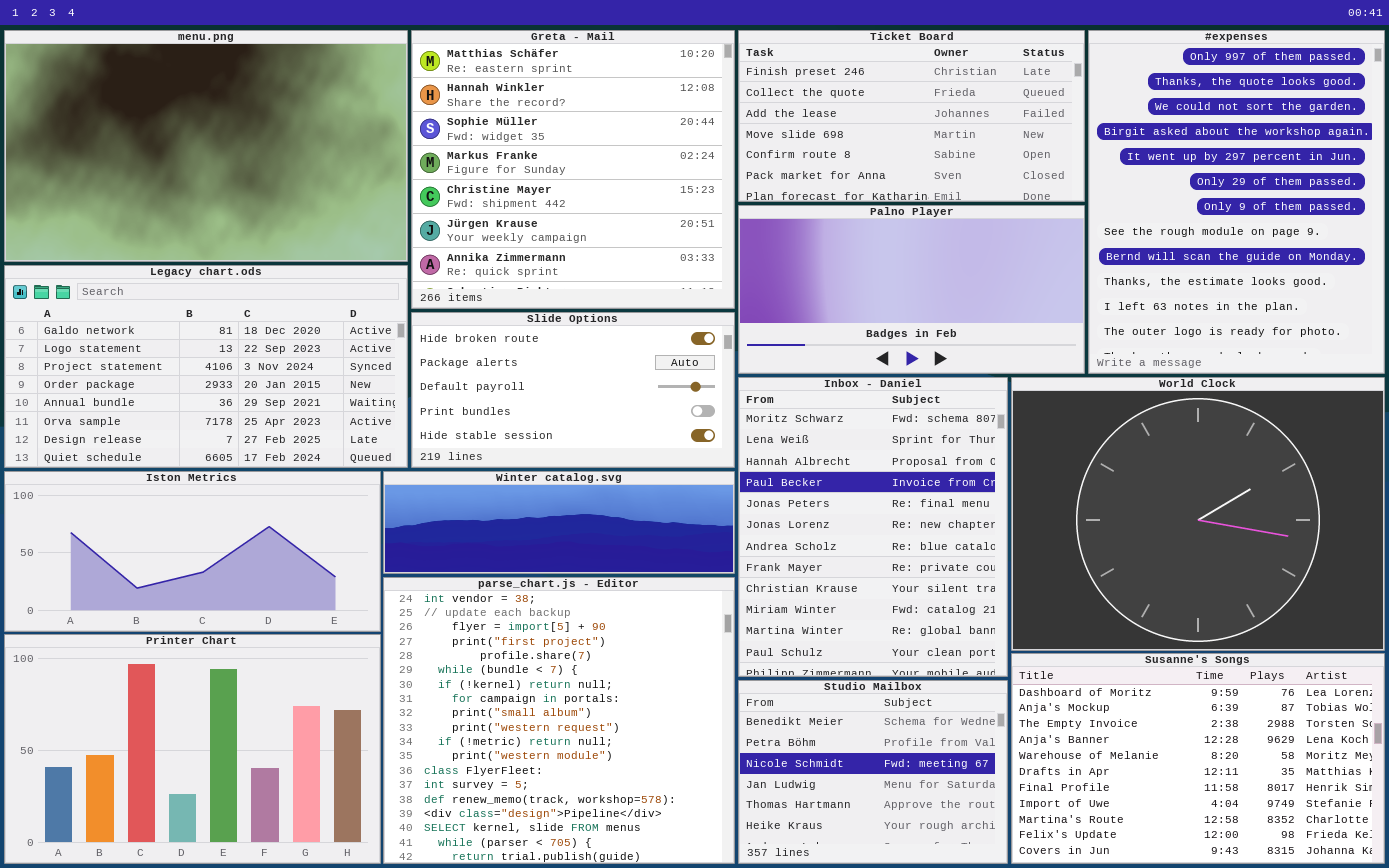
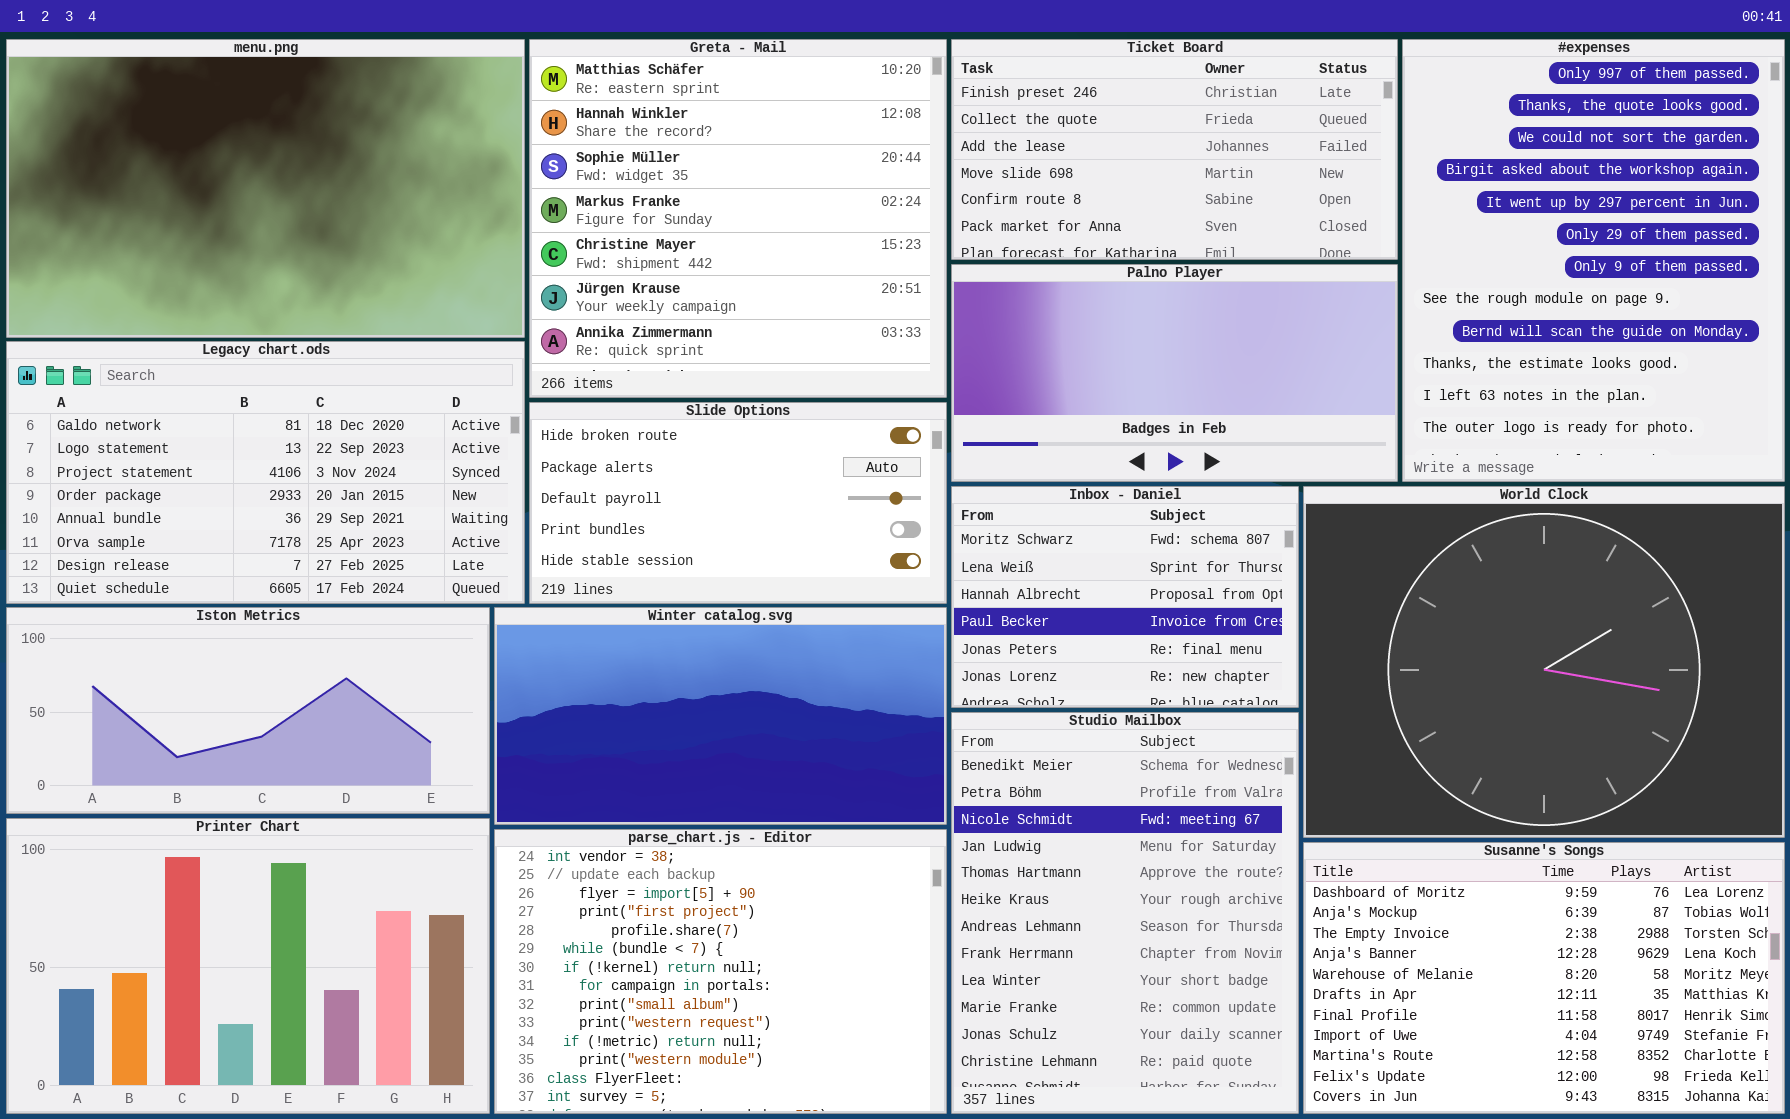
Inbox - Daniel: [738,377,1008,677] -> [951,486,1299,708], resized
Winter catalog.svg: [383,471,735,574] -> [494,607,947,825], resized
parse_chart.js - Editor: [383,577,735,864] -> [494,829,947,1114], resized
Studio Mailbox: [738,680,1008,864] -> [951,712,1299,1114], resized

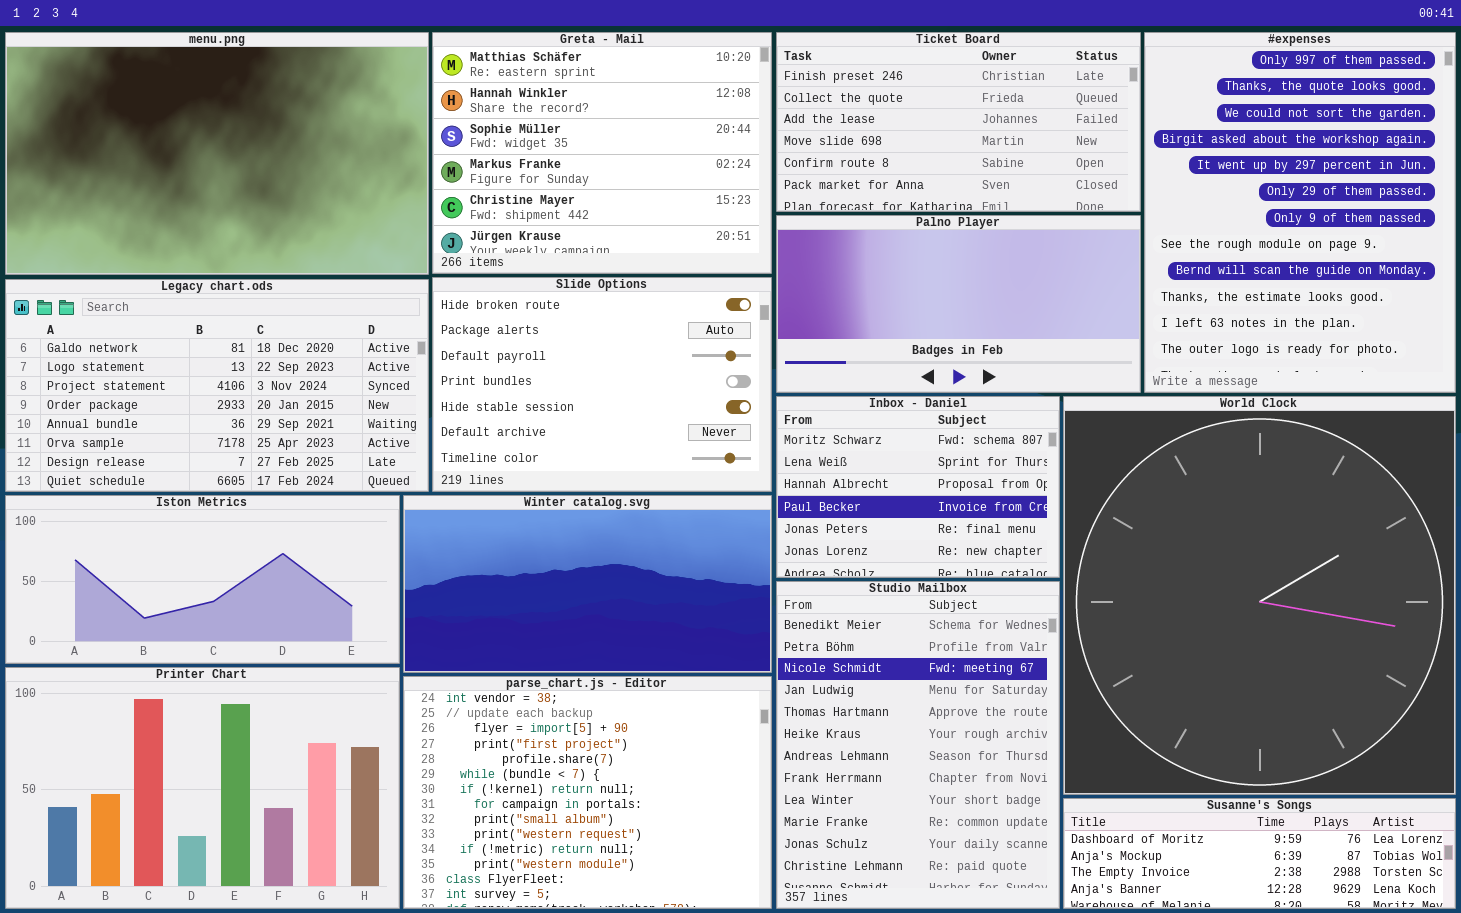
Greta - Mail: [529,39,947,398] -> [432,32,772,274], resized
Slide Options: [529,402,947,604] -> [432,277,772,492], resized
World Clock: [1303,486,1785,838] -> [1063,396,1456,795], resized
Susanne's Songs: [1303,842,1785,1114] -> [1063,798,1456,909], resized

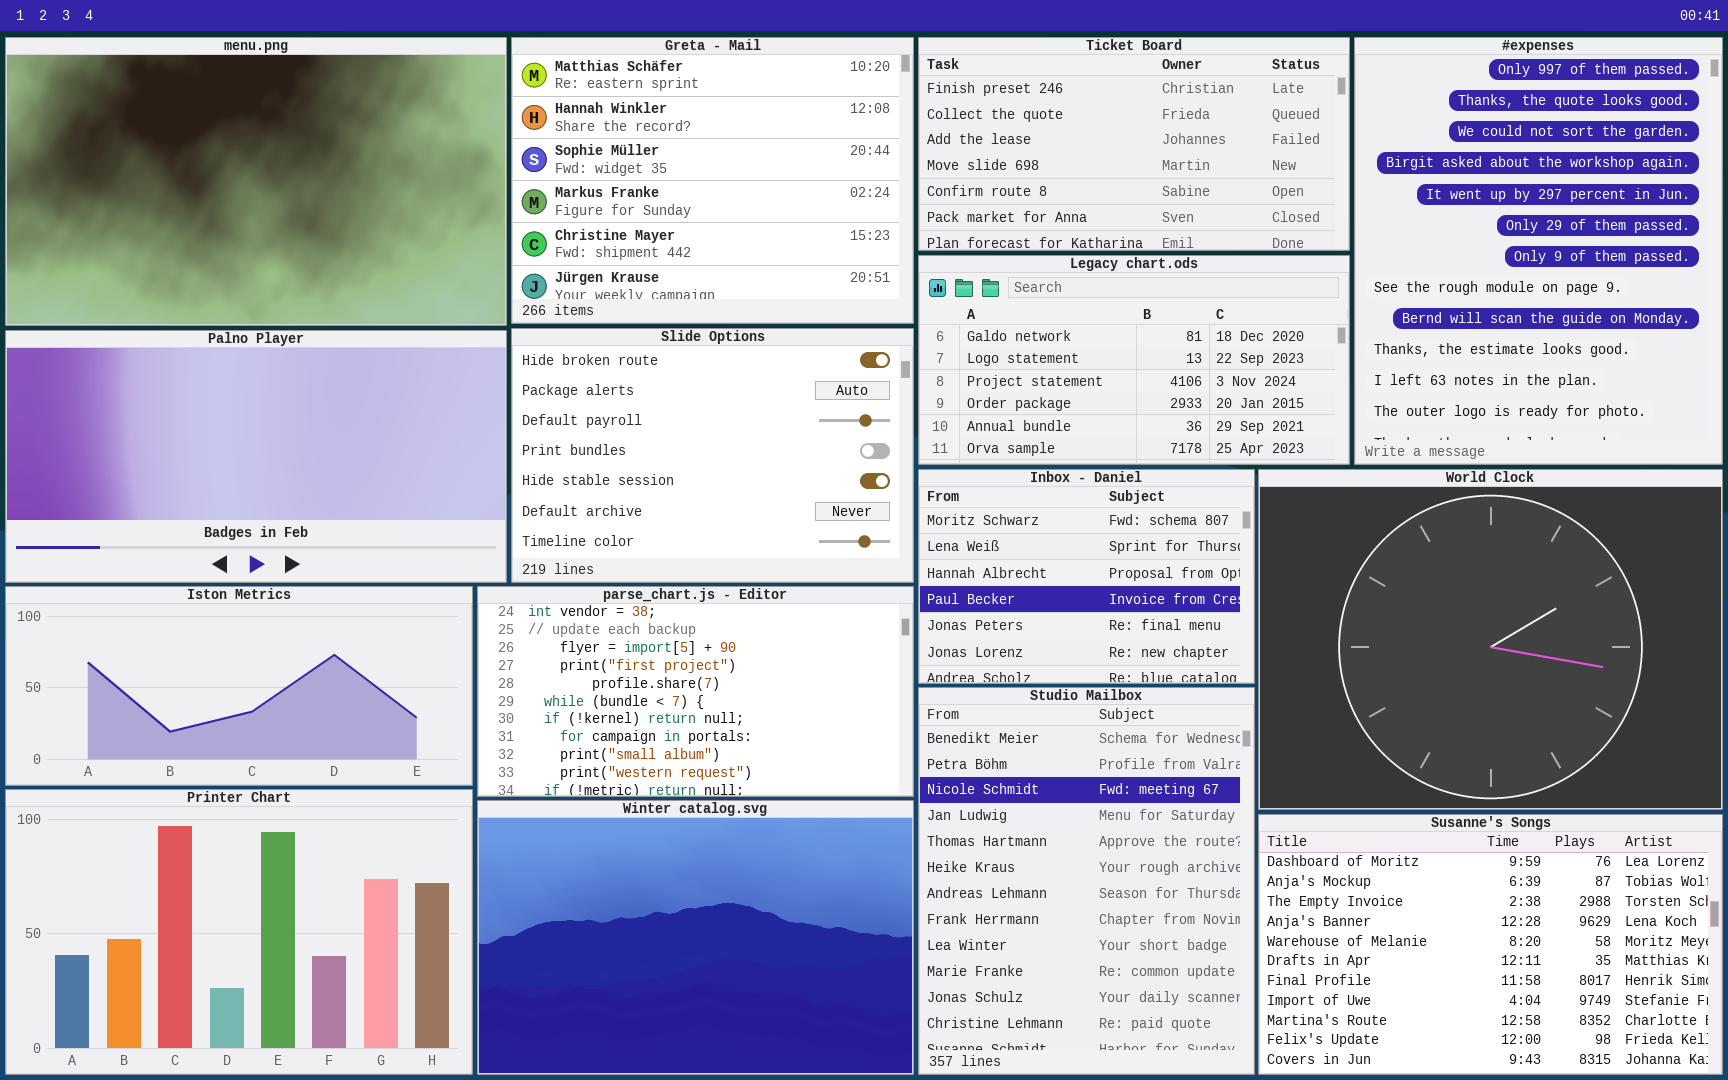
Palno Player: [776,215,1141,393] -> [5,330,507,583], moved, resized
Legacy chart.ods: [5,279,429,492] -> [918,255,1350,465], moved, resized
World Clock: [1063,396,1456,795] -> [1258,469,1723,810], resized
Winter catalog.svg: [403,495,772,673] -> [477,800,914,1075], moved, resized
parse_chart.js - Editor: [403,676,772,909] -> [477,586,914,797], moved, resized
Susanne's Songs: [1063,798,1456,909] -> [1258,814,1723,1075], resized

